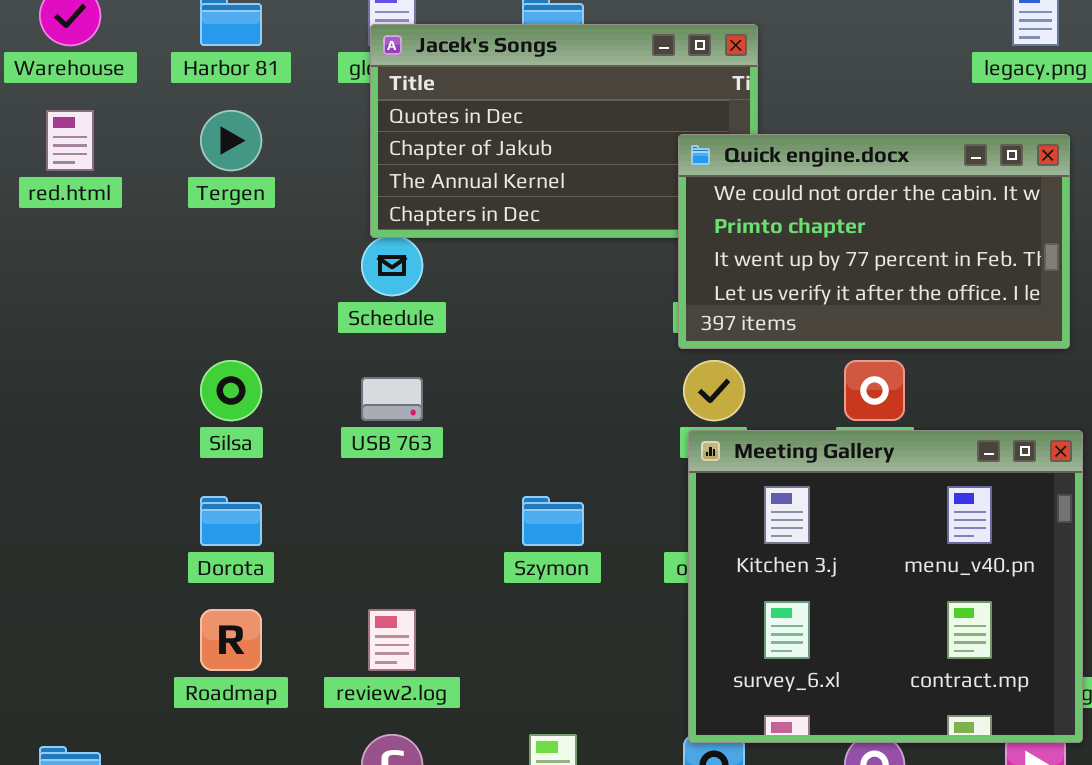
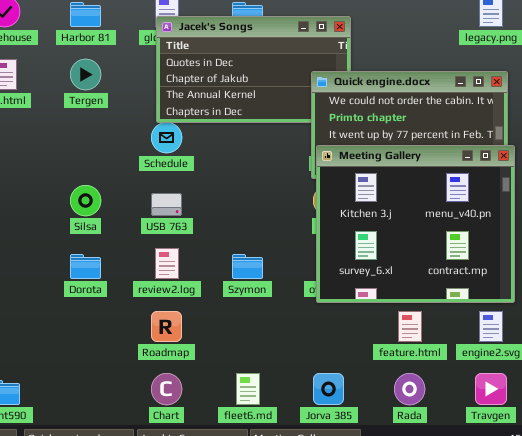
Meeting Gallery: [688,430,1083,743] -> [316,145,515,303], moved
Roadmap: [200,609,262,671] -> [151,311,182,342], moved
review2.log: [368,609,416,671] -> [155,248,179,279], moved

